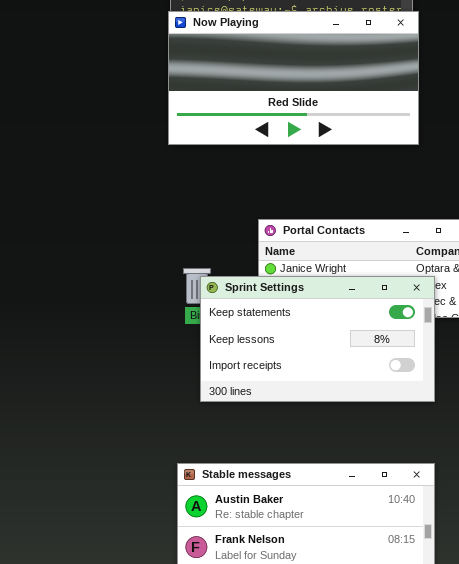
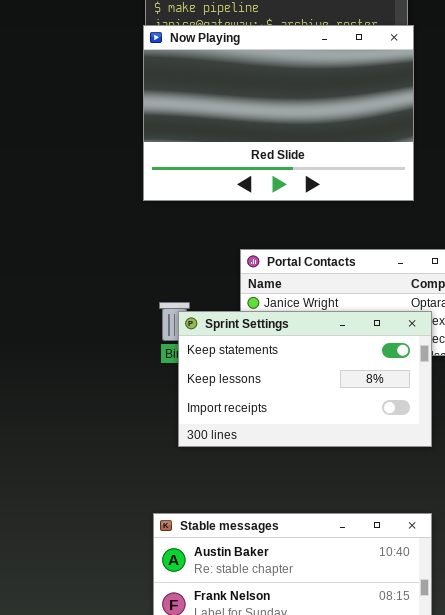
Now Playing: [168,11,419,145] -> [143,25,414,201], resized

